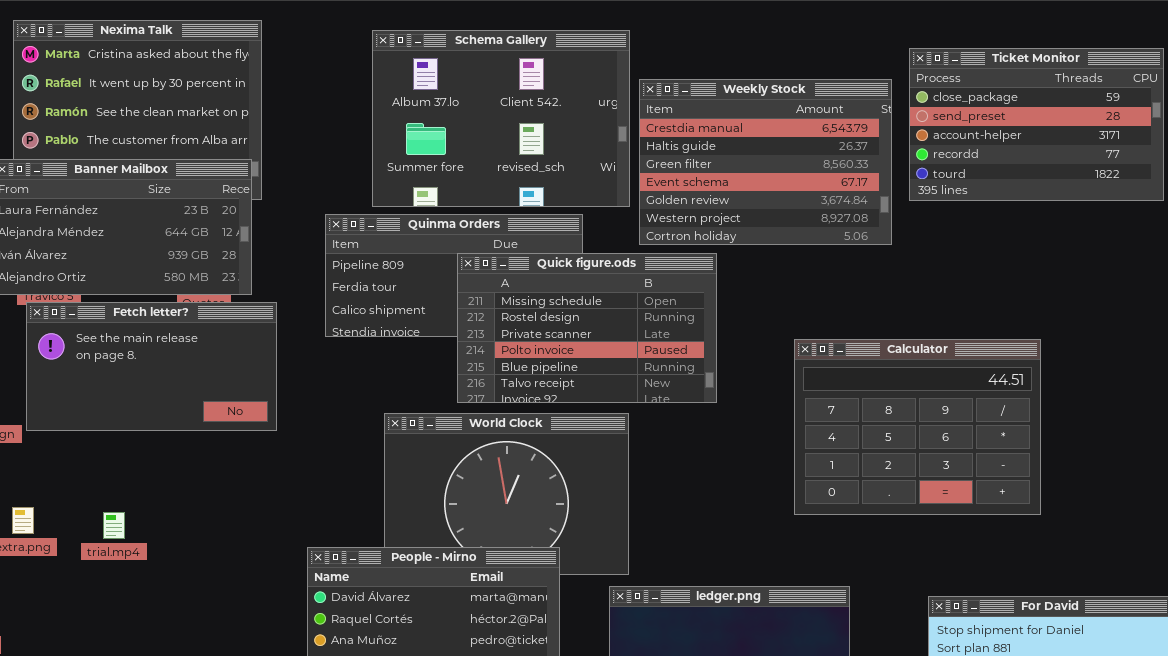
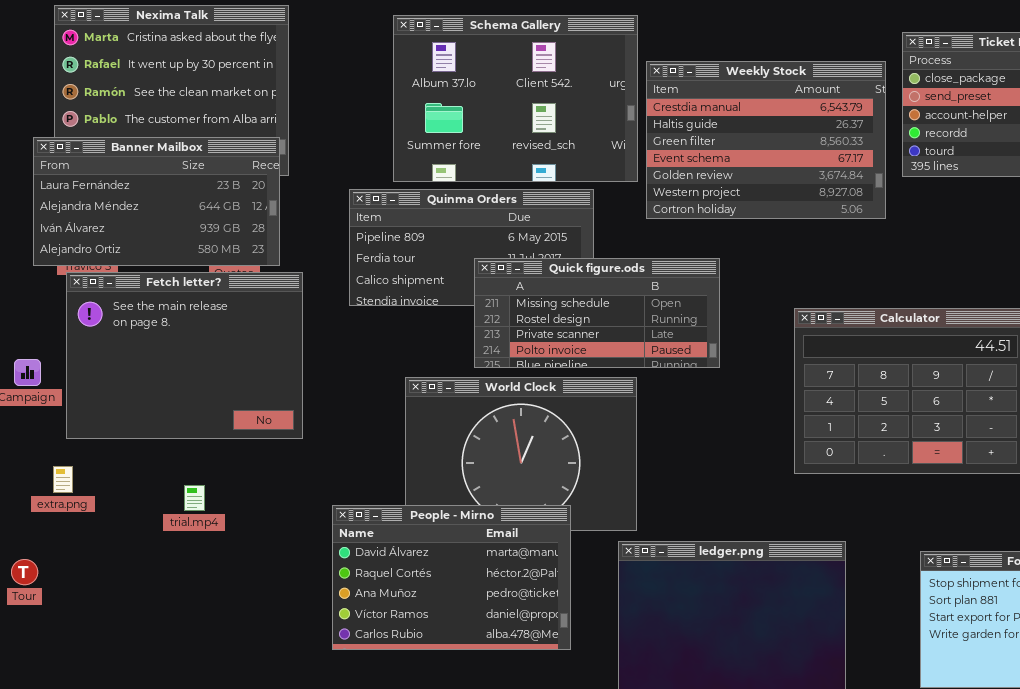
Quick figure.ods: [457,253,717,403] -> [474,258,720,368], resized
Fetch letter?: [26,302,277,431] -> [66,272,303,439], resized
trial.mp4: [103,512,125,539] -> [184,485,205,511], moved

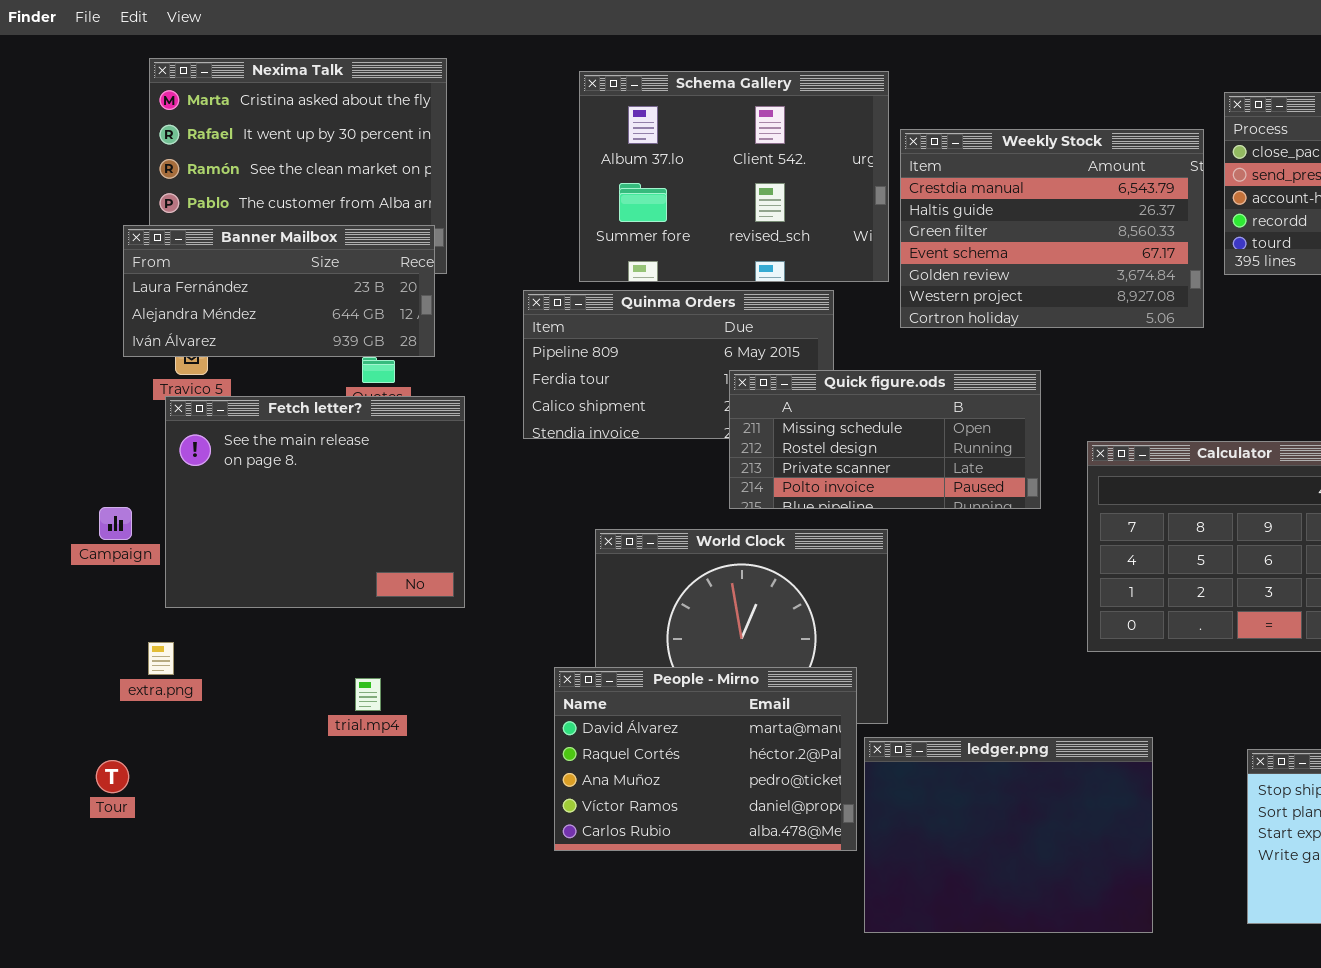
Banner Mailbox: [33,137,280,266] -> [123,225,435,357], resized
Quick figure.ods: [474,258,720,368] -> [729,370,1041,509], moved
trial.mp4: [184,485,205,511] -> [355,678,381,711], moved
People - Mirno: [332,505,571,650] -> [554,667,857,851], moved

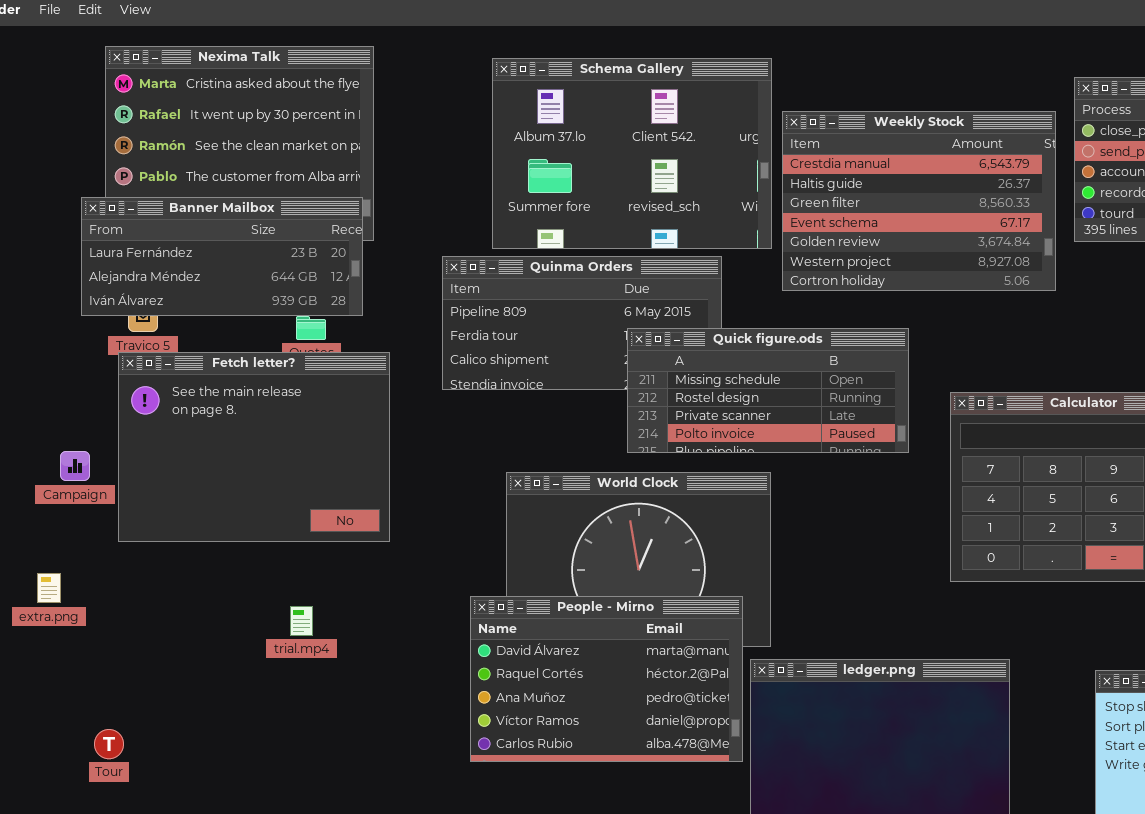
extra.png: [148,642,174,675] -> [37,573,61,603], moved
Tour: [96,760,129,793] -> [94,729,124,759], moved

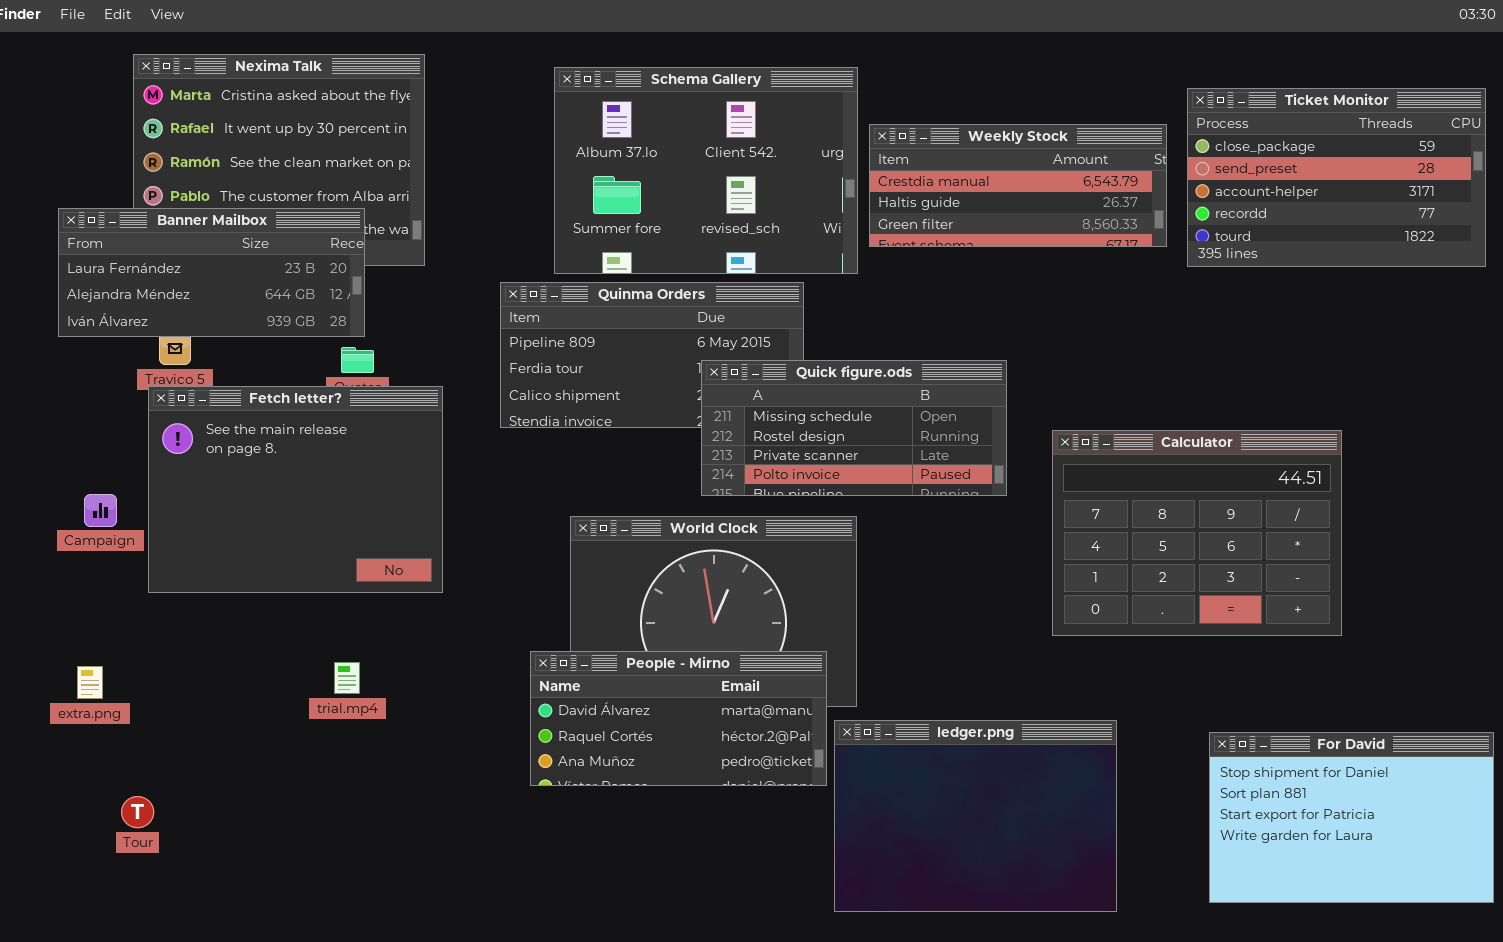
Weekly Stock: [782,111,1056,291] -> [869,124,1167,247], resized
Banner Mailbox: [81,197,363,316] -> [58,208,365,337], moved
extra.png: [37,573,61,603] -> [77,666,103,699], moved
People - Mirno: [470,596,743,762] -> [530,651,827,786], resized

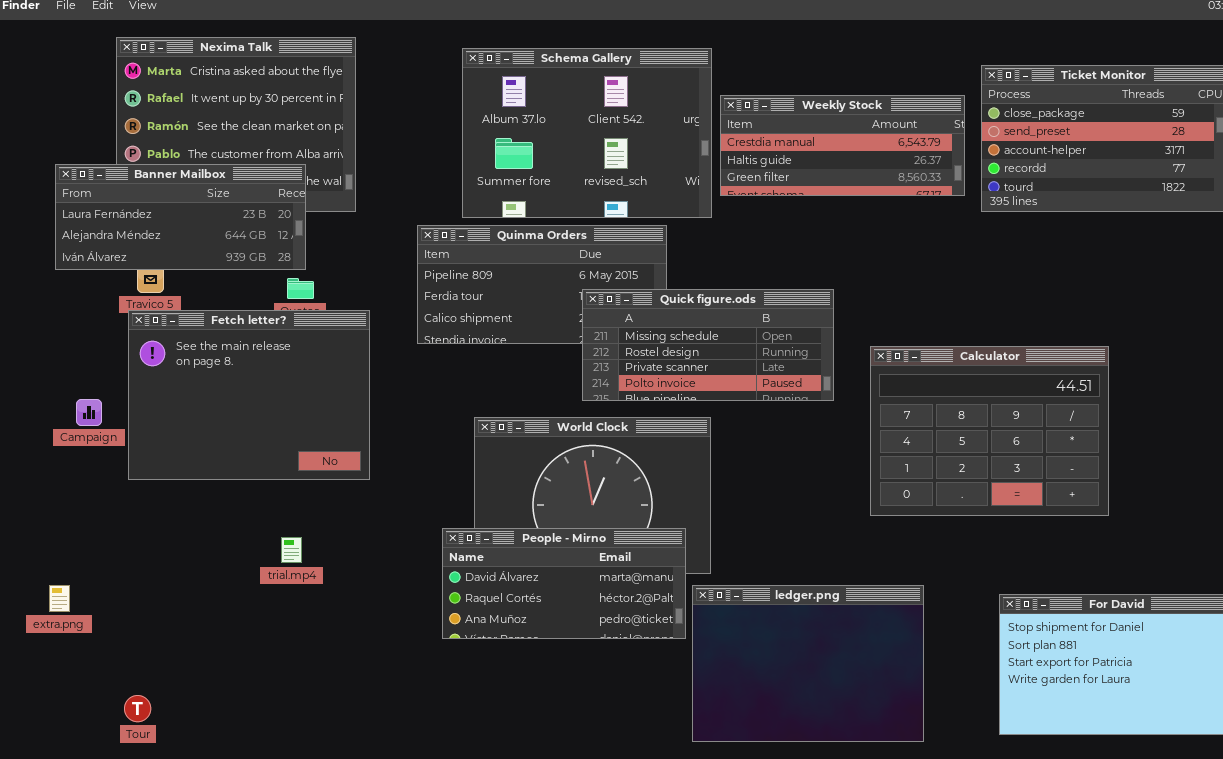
extra.png: [77,666,103,699] -> [49,585,70,612], moved
Tour: [121,796,154,828] -> [124,695,151,722], moved

